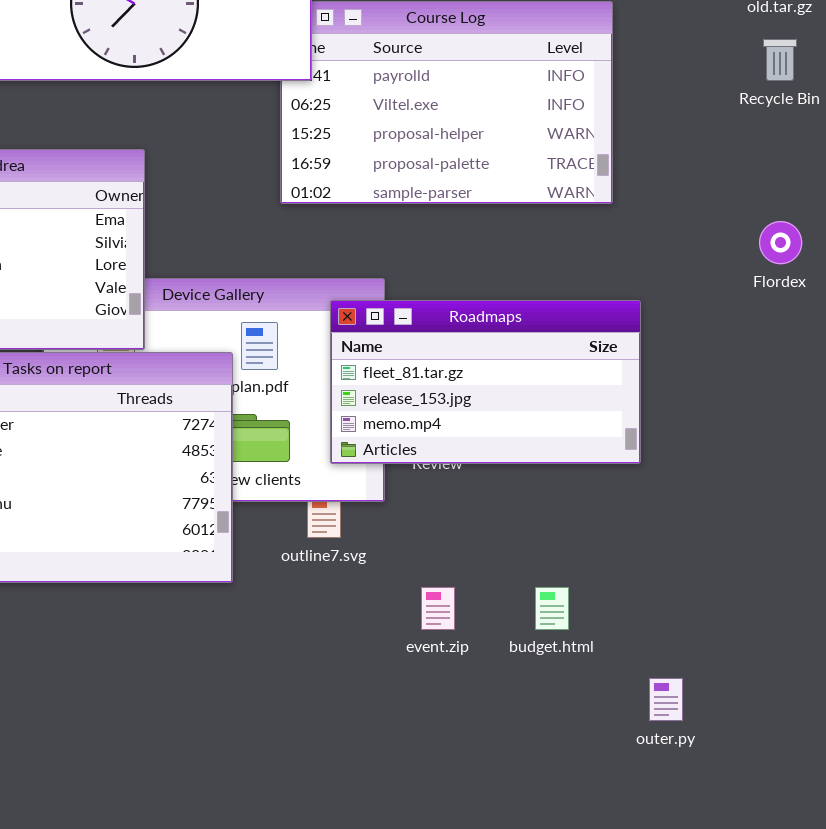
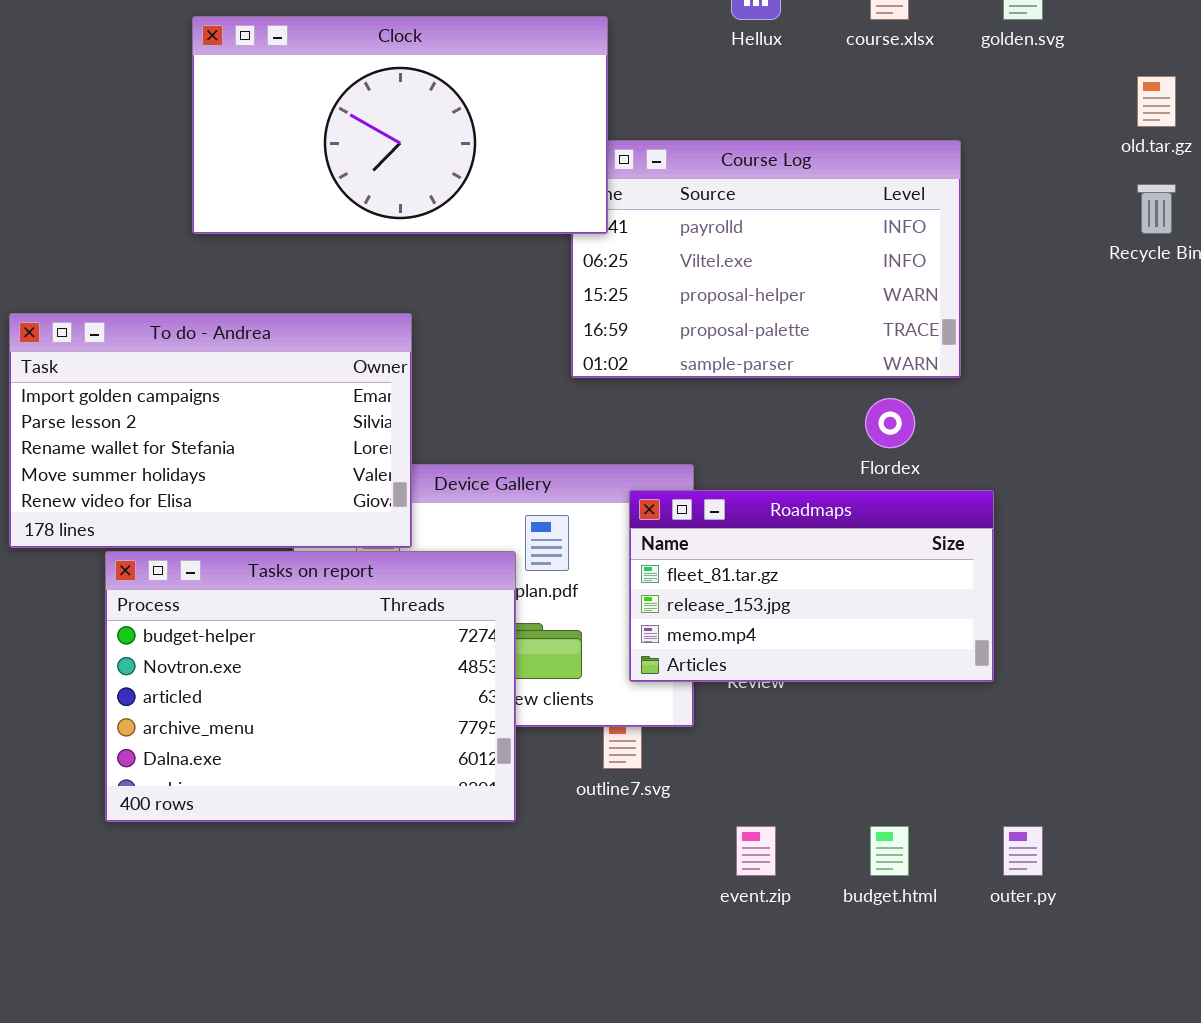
Flordex: [759,221,802,264] -> [865,398,915,448], moved
outer.py: [649,678,683,721] -> [1003,826,1043,876], moved

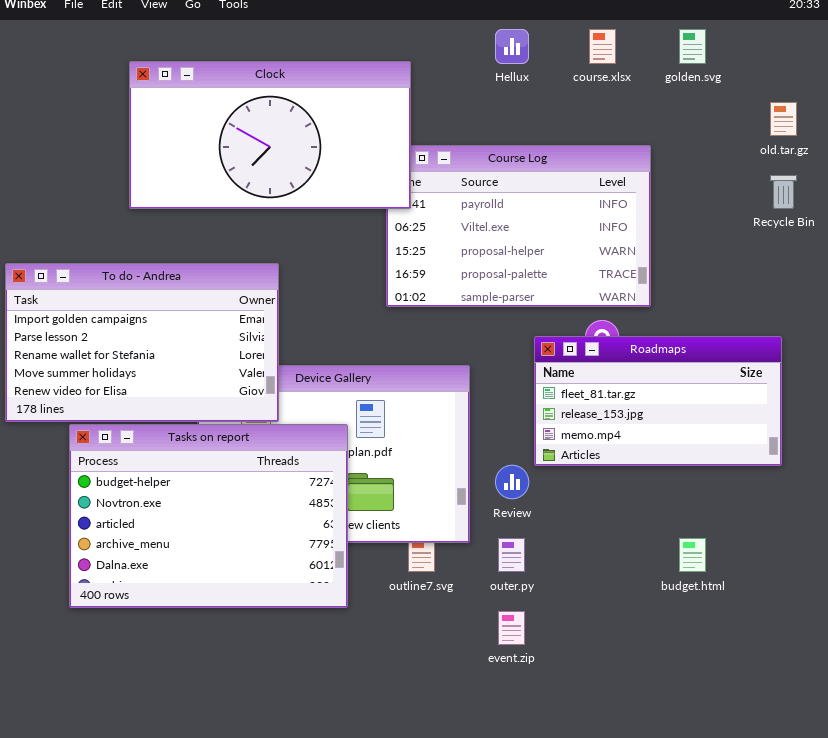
Roadmaps: [629,490,994,682] -> [534,336,782,466], moved
budget.html: [870,826,909,876] -> [679,538,706,572], moved
outer.py: [1003,826,1043,876] -> [498,538,525,572], moved

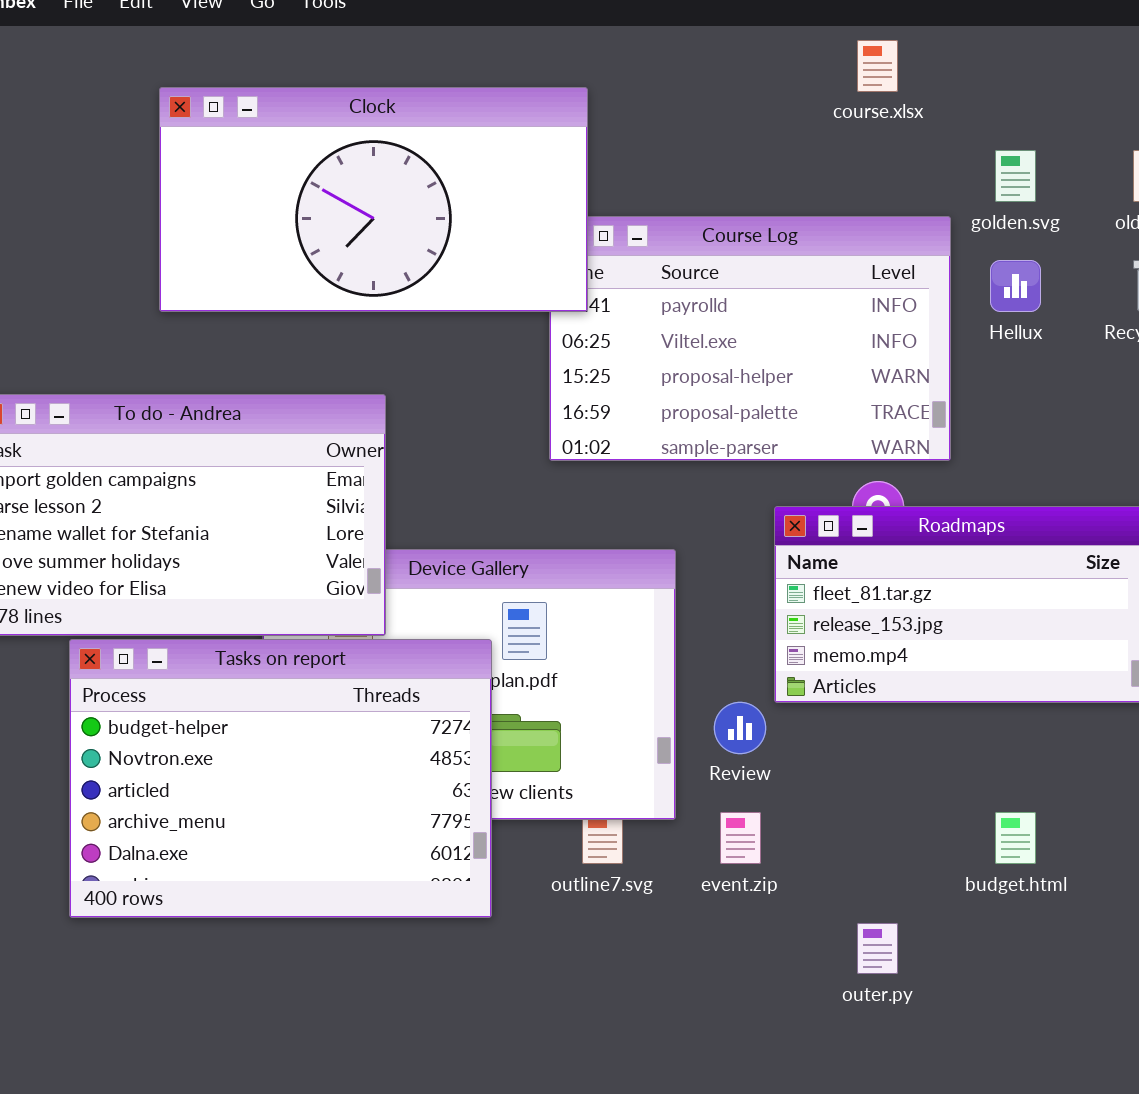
Hellux: [495,29,529,64] -> [990,260,1041,312], moved
golden.svg: [679,29,706,64] -> [995,150,1036,202], moved
outer.py: [498,538,525,572] -> [857,923,898,974], moved
event.zip: [498,611,525,645] -> [720,812,761,864], moved

